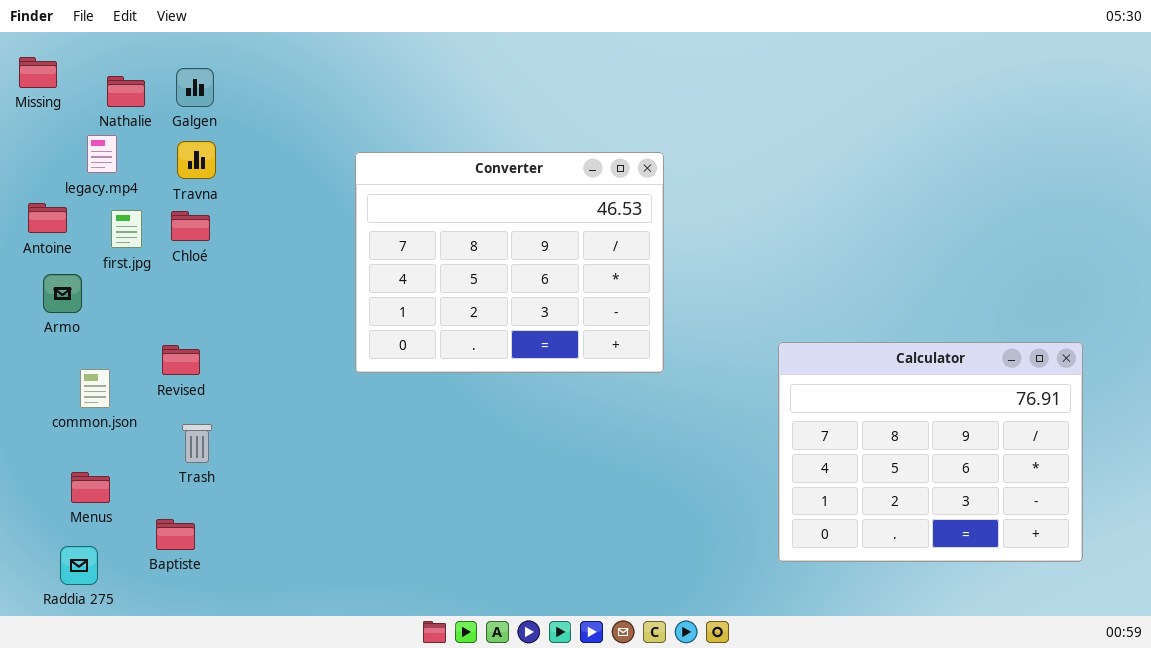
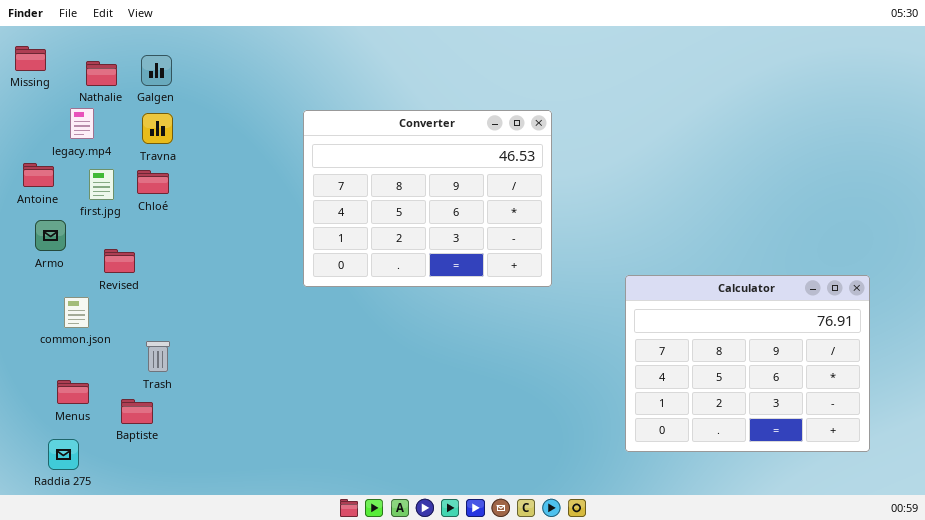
Converter: [355,152,664,373] -> [303,110,552,287], moved
Revised: [162,345,200,375] -> [104,249,135,273], moved
Baptiste: [156,519,195,550] -> [121,399,153,424], moved

